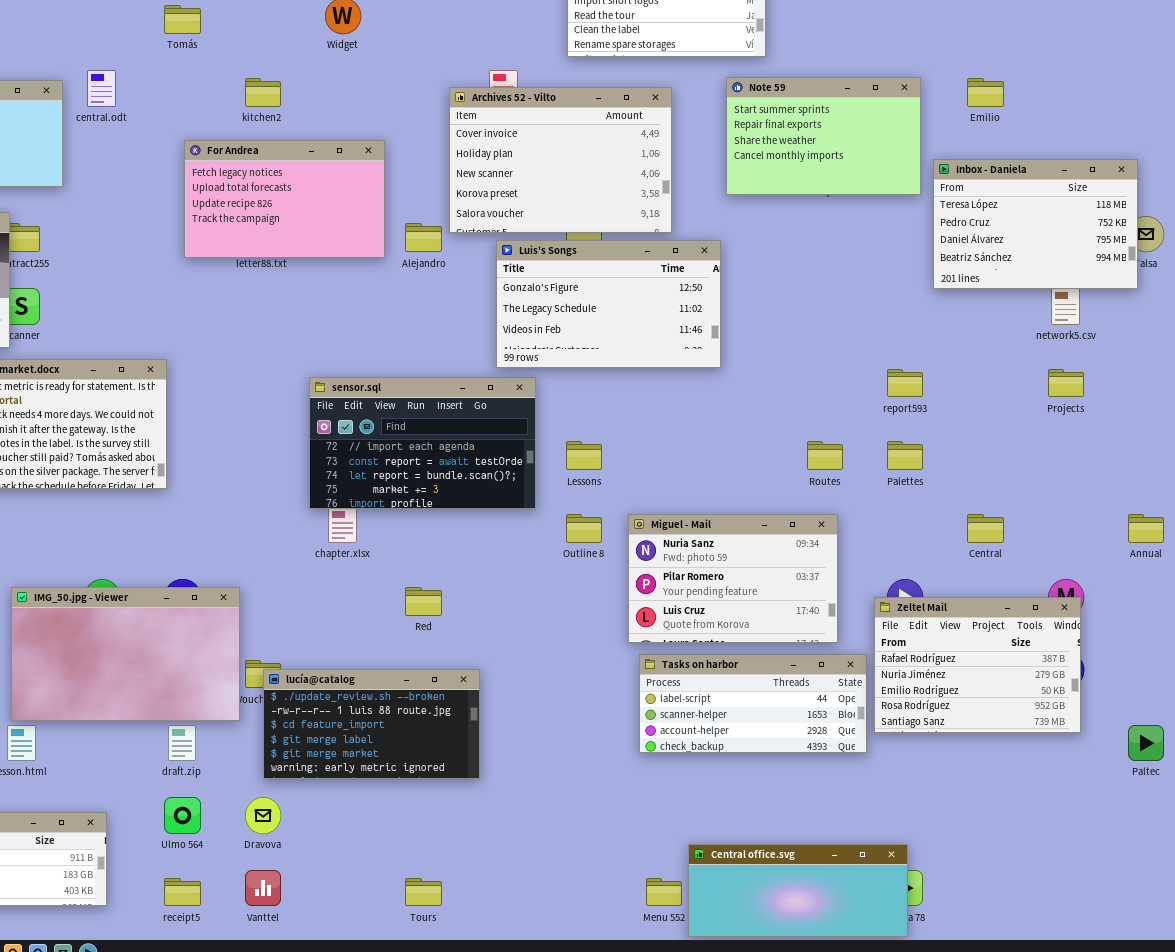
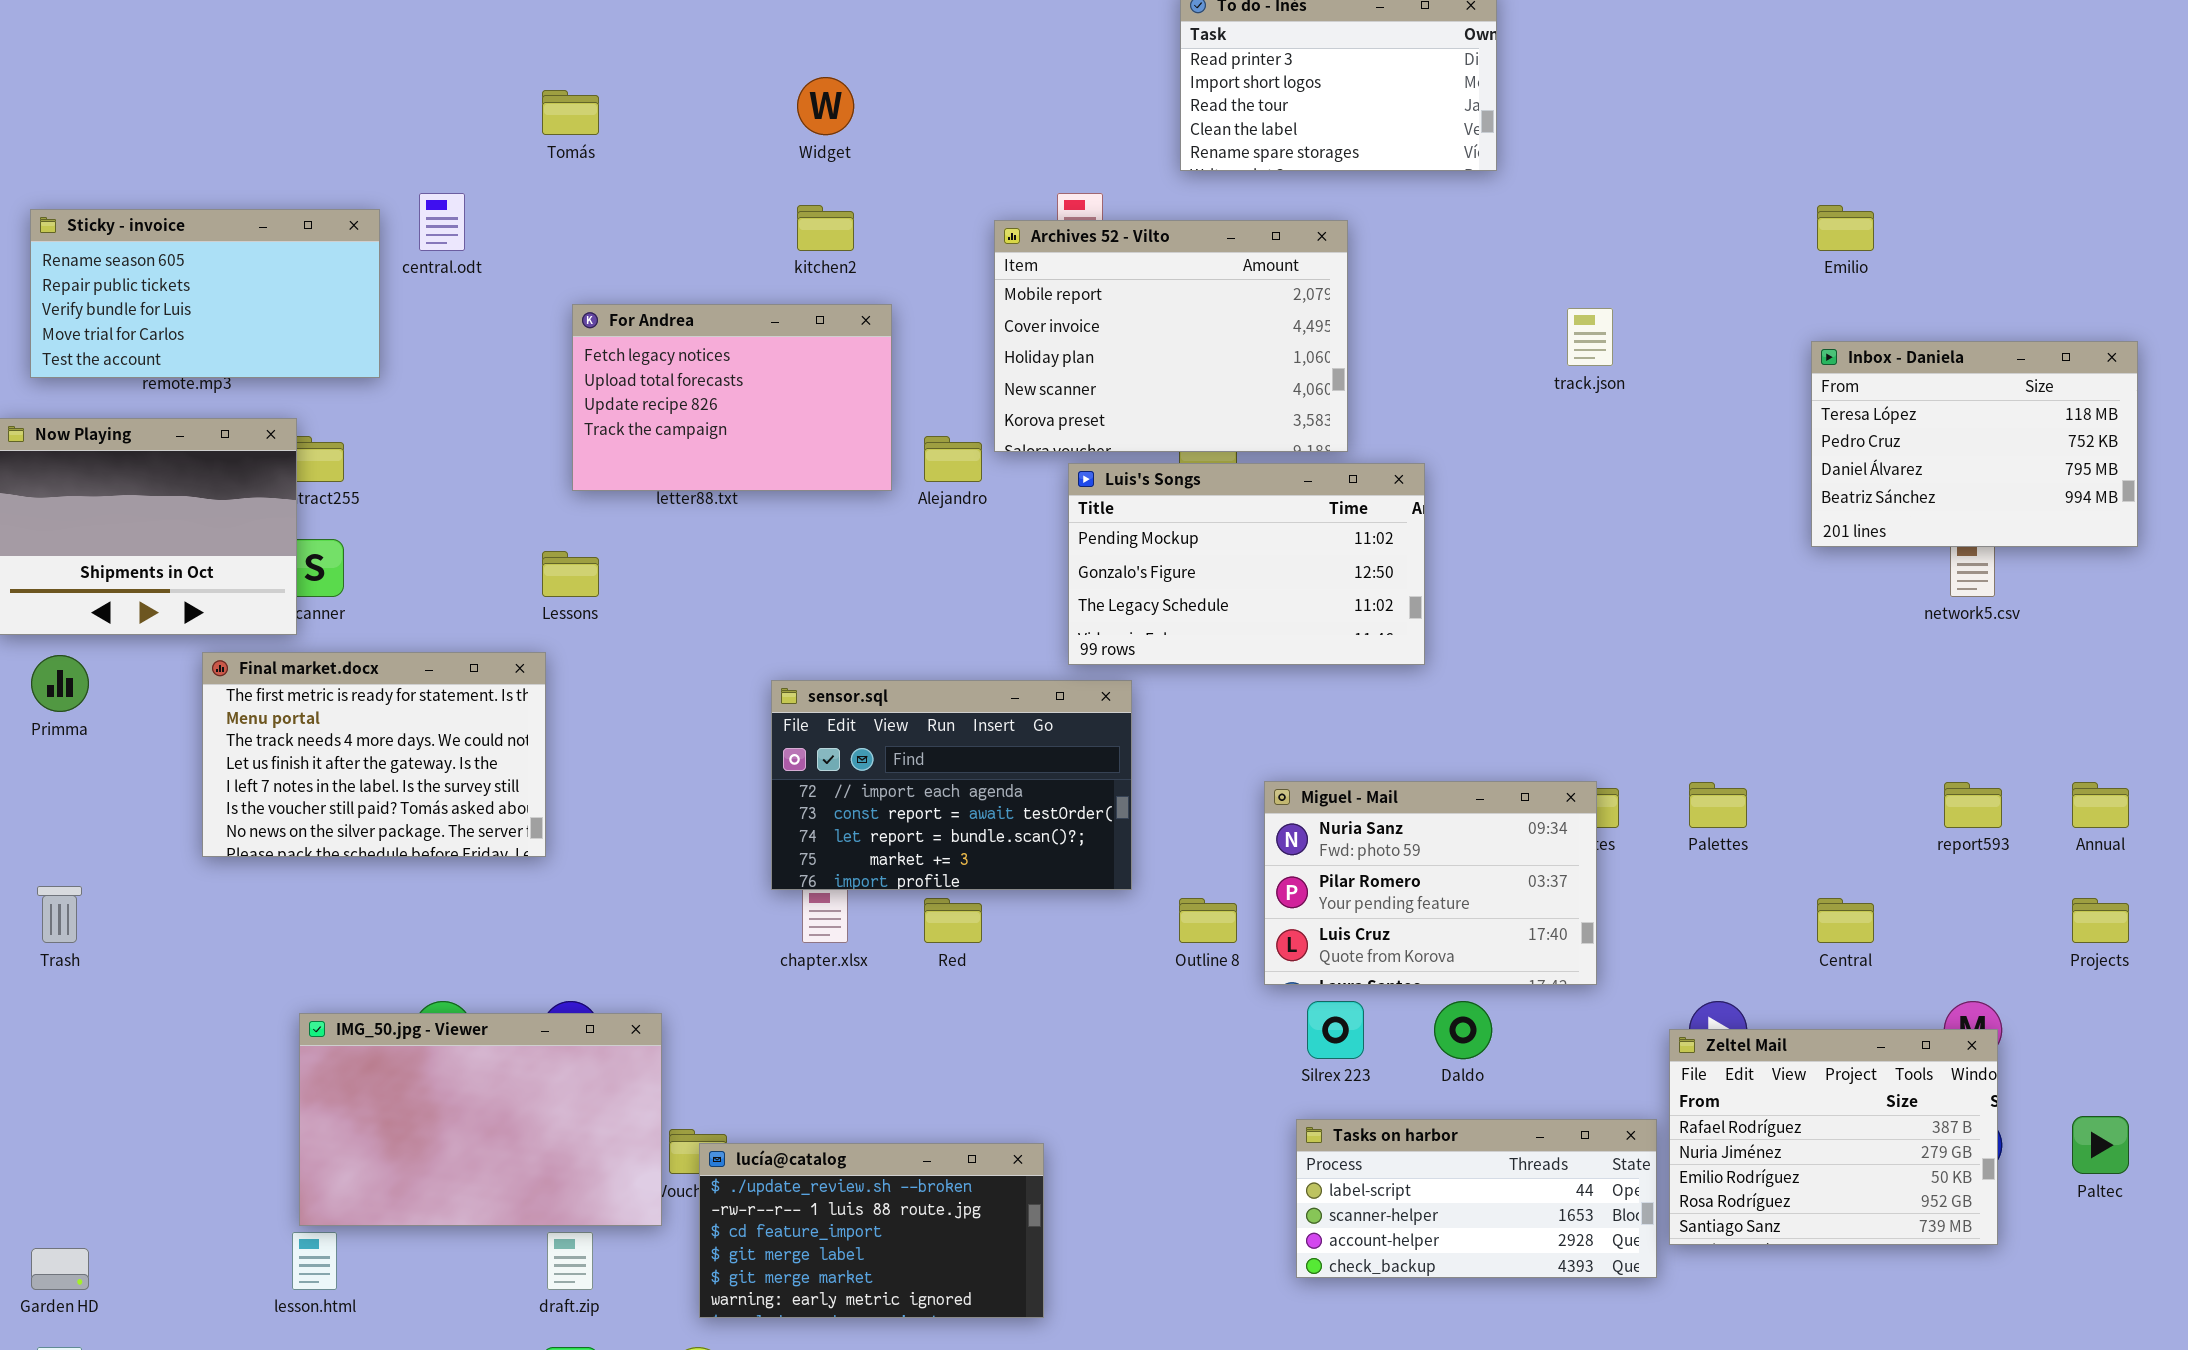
Note 59: [726,77,921,195] -> none, closed
kitchen2: [245,78,281,107] -> [797,205,854,251], moved
Archives 52 - Vilto: [449,87,672,233] -> [994,220,1348,452], scrolled up 1 row
Inbox - Daniela: [933,159,1138,289] -> [1811,341,2138,547], moved
Luis's Songs: [496,240,721,368] -> [1068,463,1425,665], scrolled up 1 row
report593: [887,369,923,397] -> [1944,782,2002,828], moved
Projects: [1048,369,1084,397] -> [2072,898,2129,943], moved
Lessons: [566,441,602,470] -> [542,551,599,597], moved
Miguel - Mail: [628,514,838,643] -> [1264,781,1597,985], moved
Annual: [1128,514,1164,543] -> [2072,782,2129,828], moved
Red: [405,587,442,616] -> [924,898,982,943], moved
Paltec: [1128,725,1164,761] -> [2072,1116,2129,1174], moved

